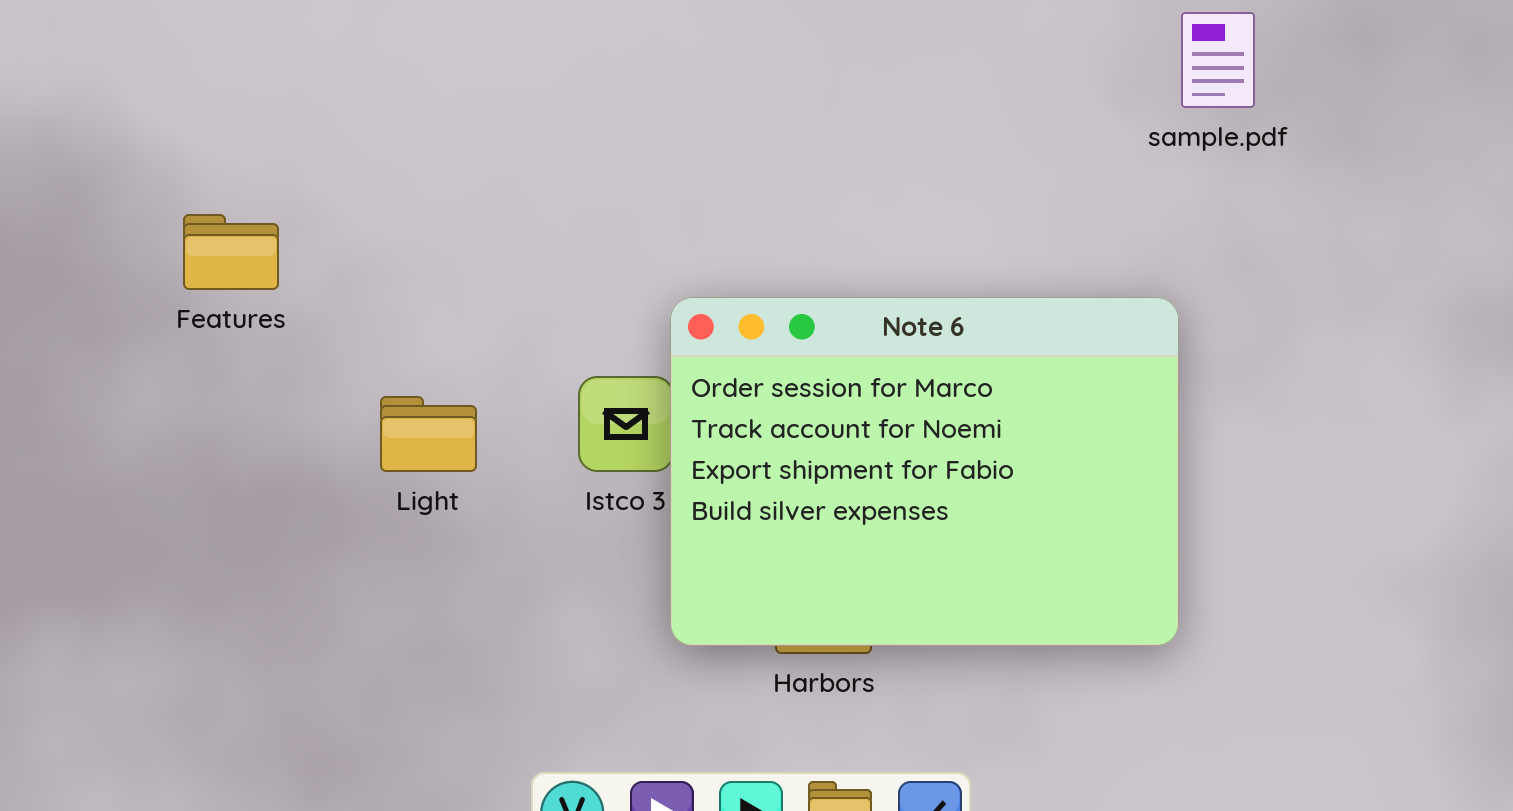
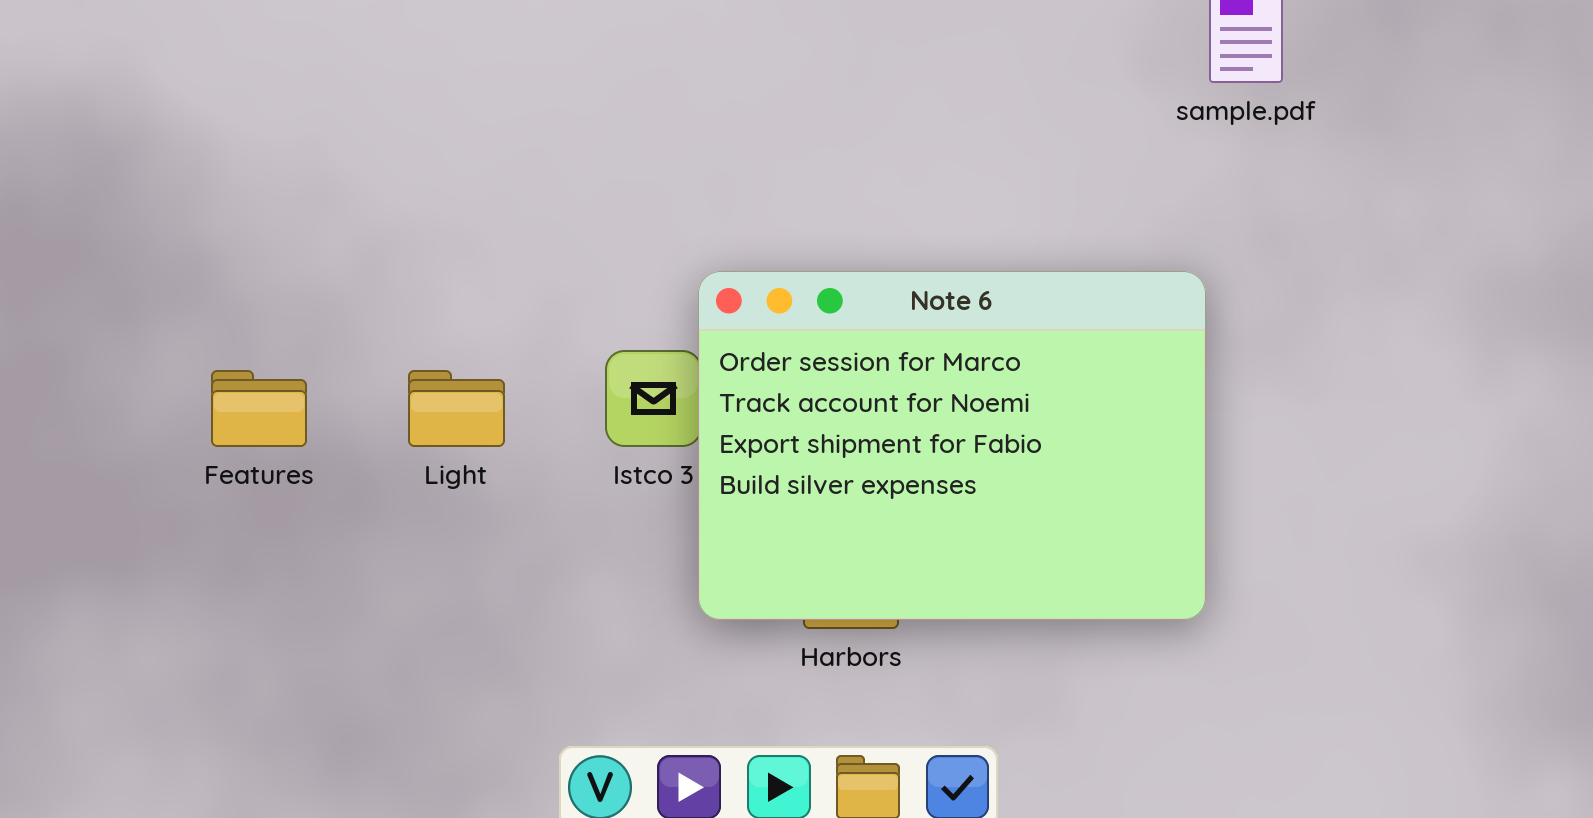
Features: [183,214,279,290] -> [211,370,307,447], moved

